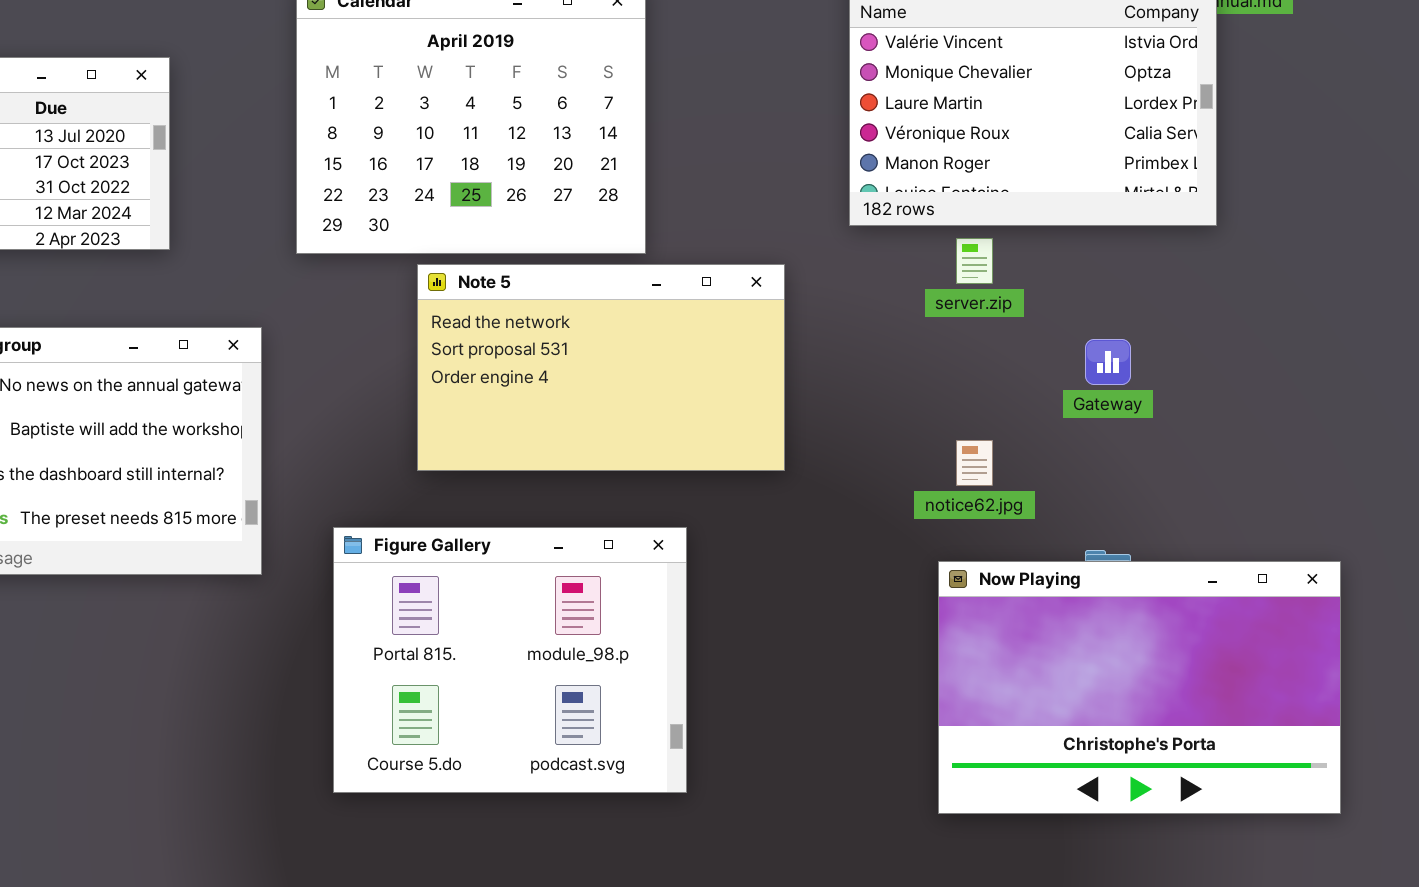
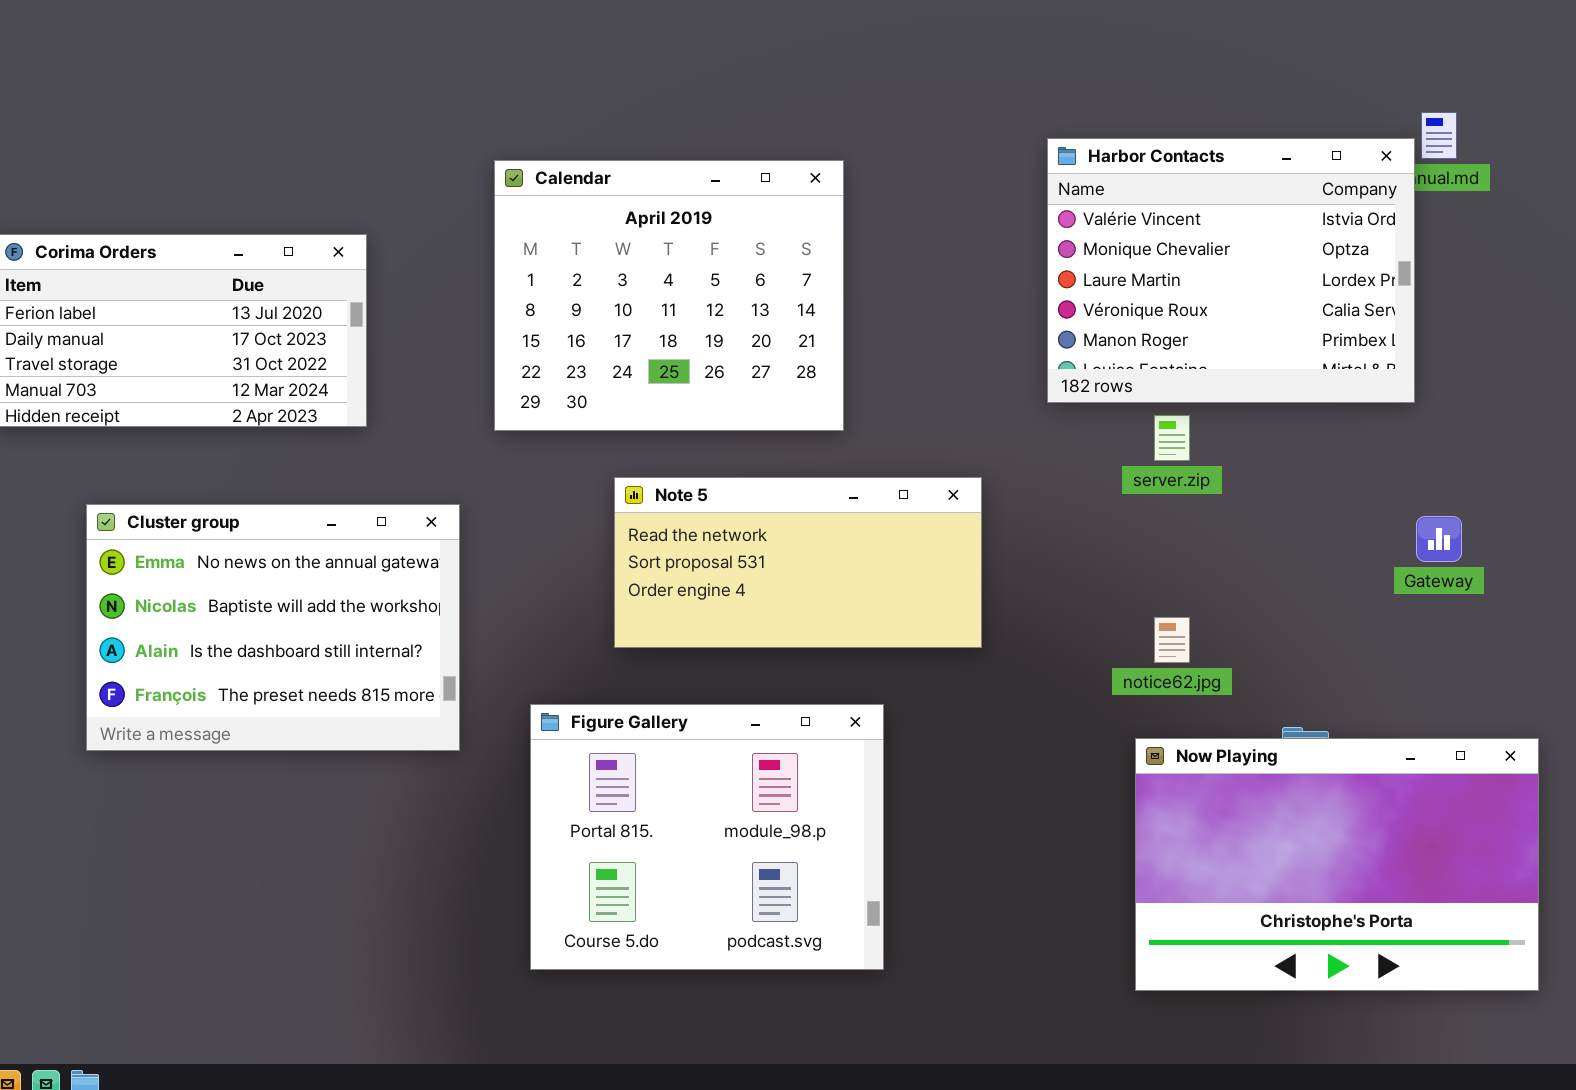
Note 5: [417,264,785,471] -> [614,477,982,648], resized
Gateway: [1085,339,1131,385] -> [1416,516,1462,562], moved

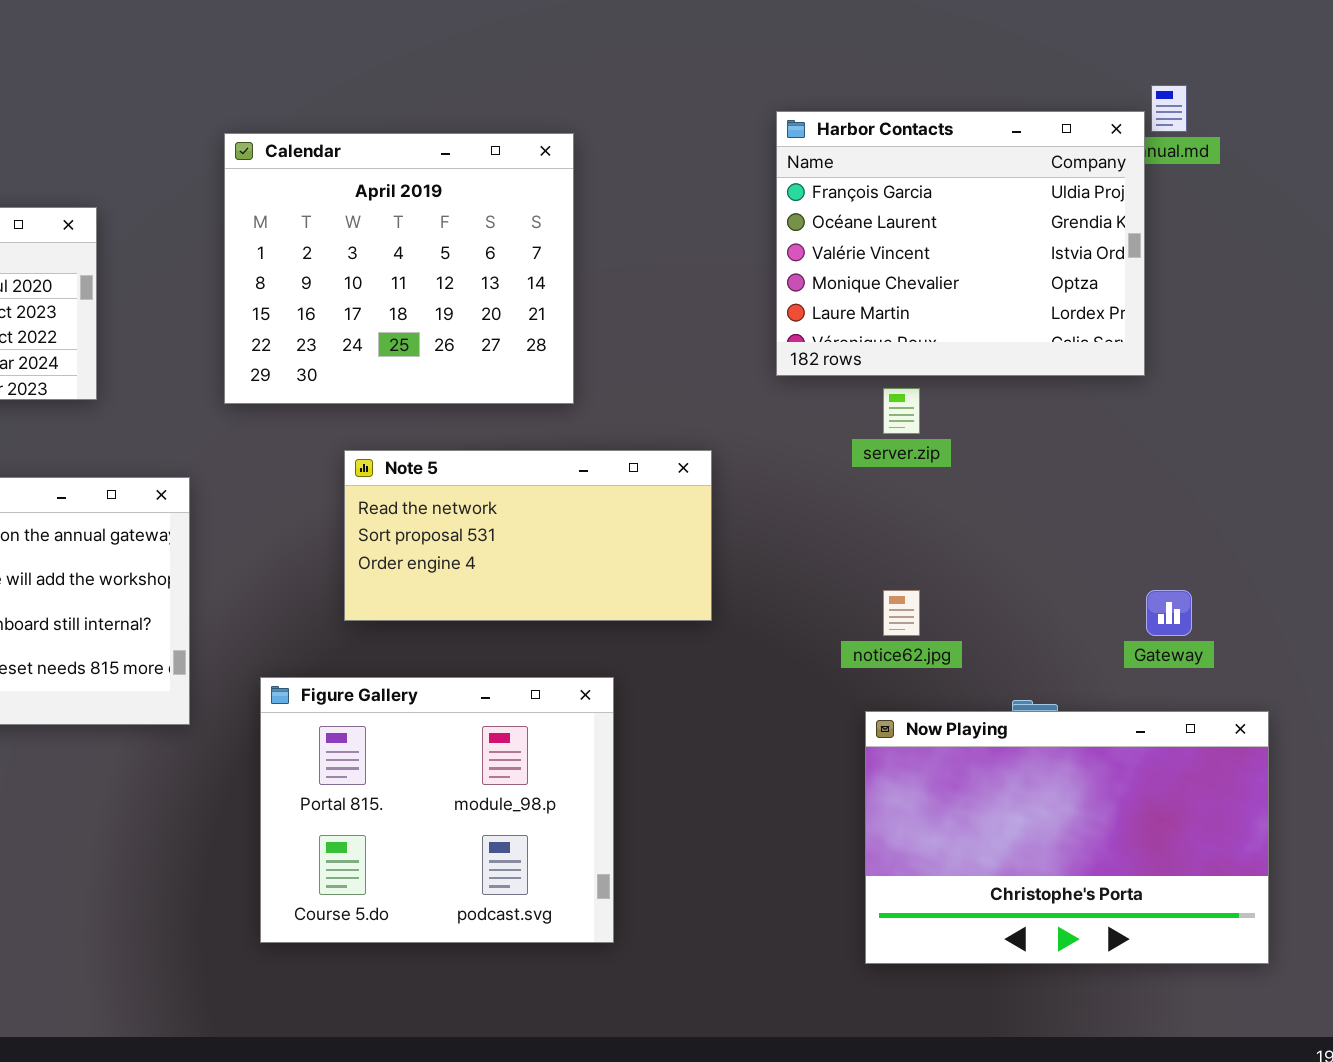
Harbor Contacts: [1047,138,1415,403] -> [776,111,1145,376], scrolled up 2 rows
Gateway: [1416,516,1462,562] -> [1146,590,1192,636], moved

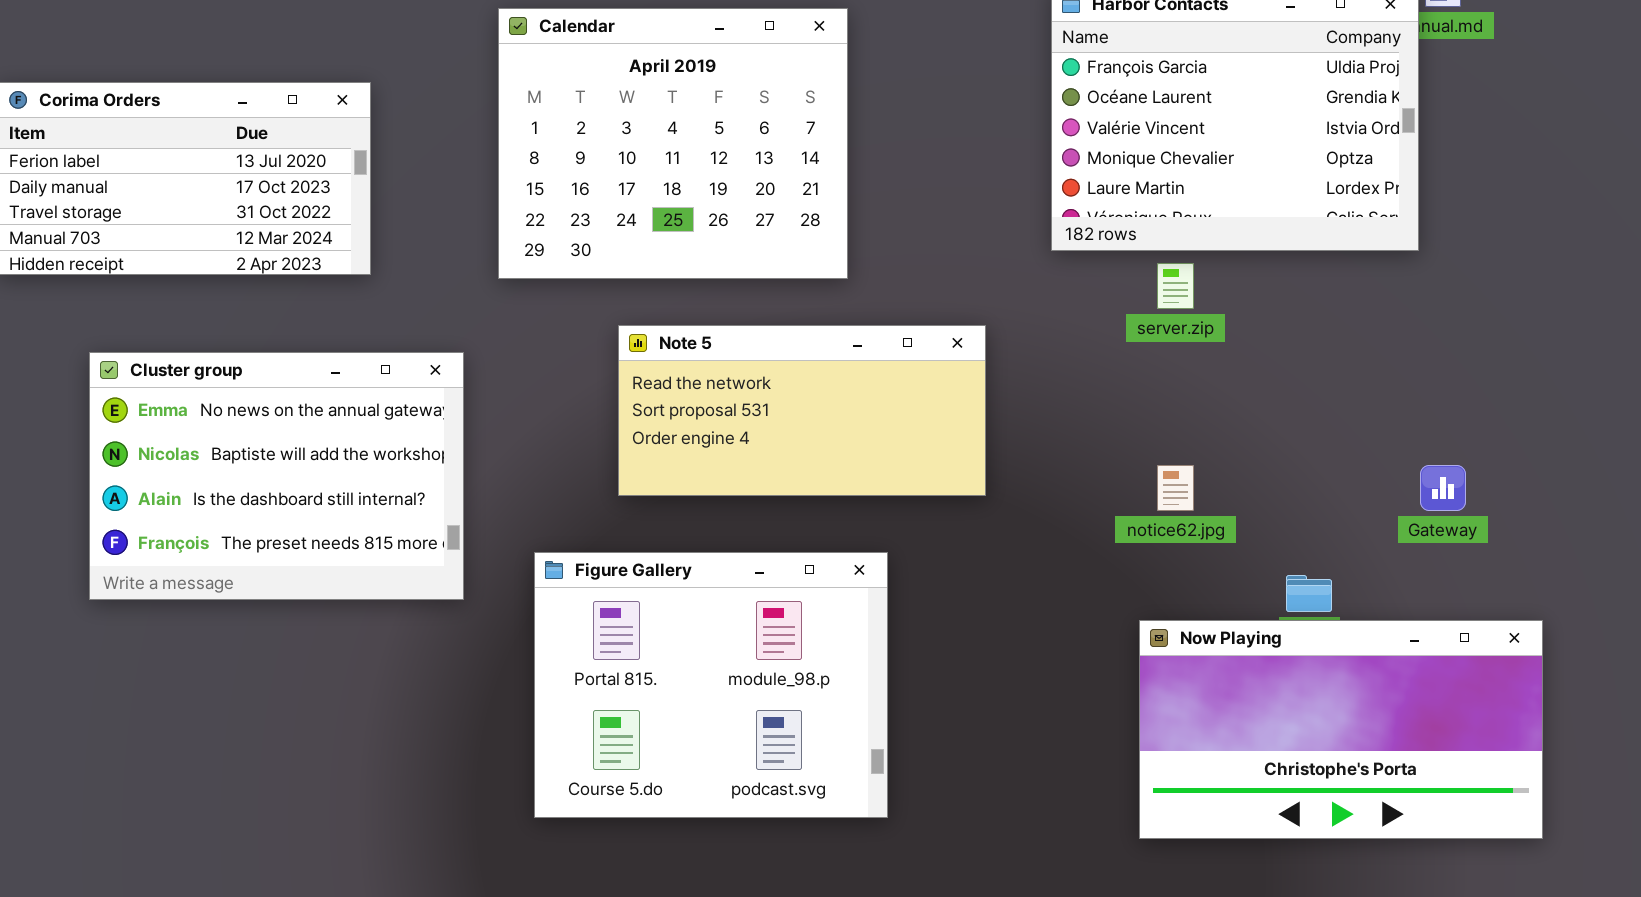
Now Playing: [865,711,1269,964] -> [1139,620,1543,839], resized

